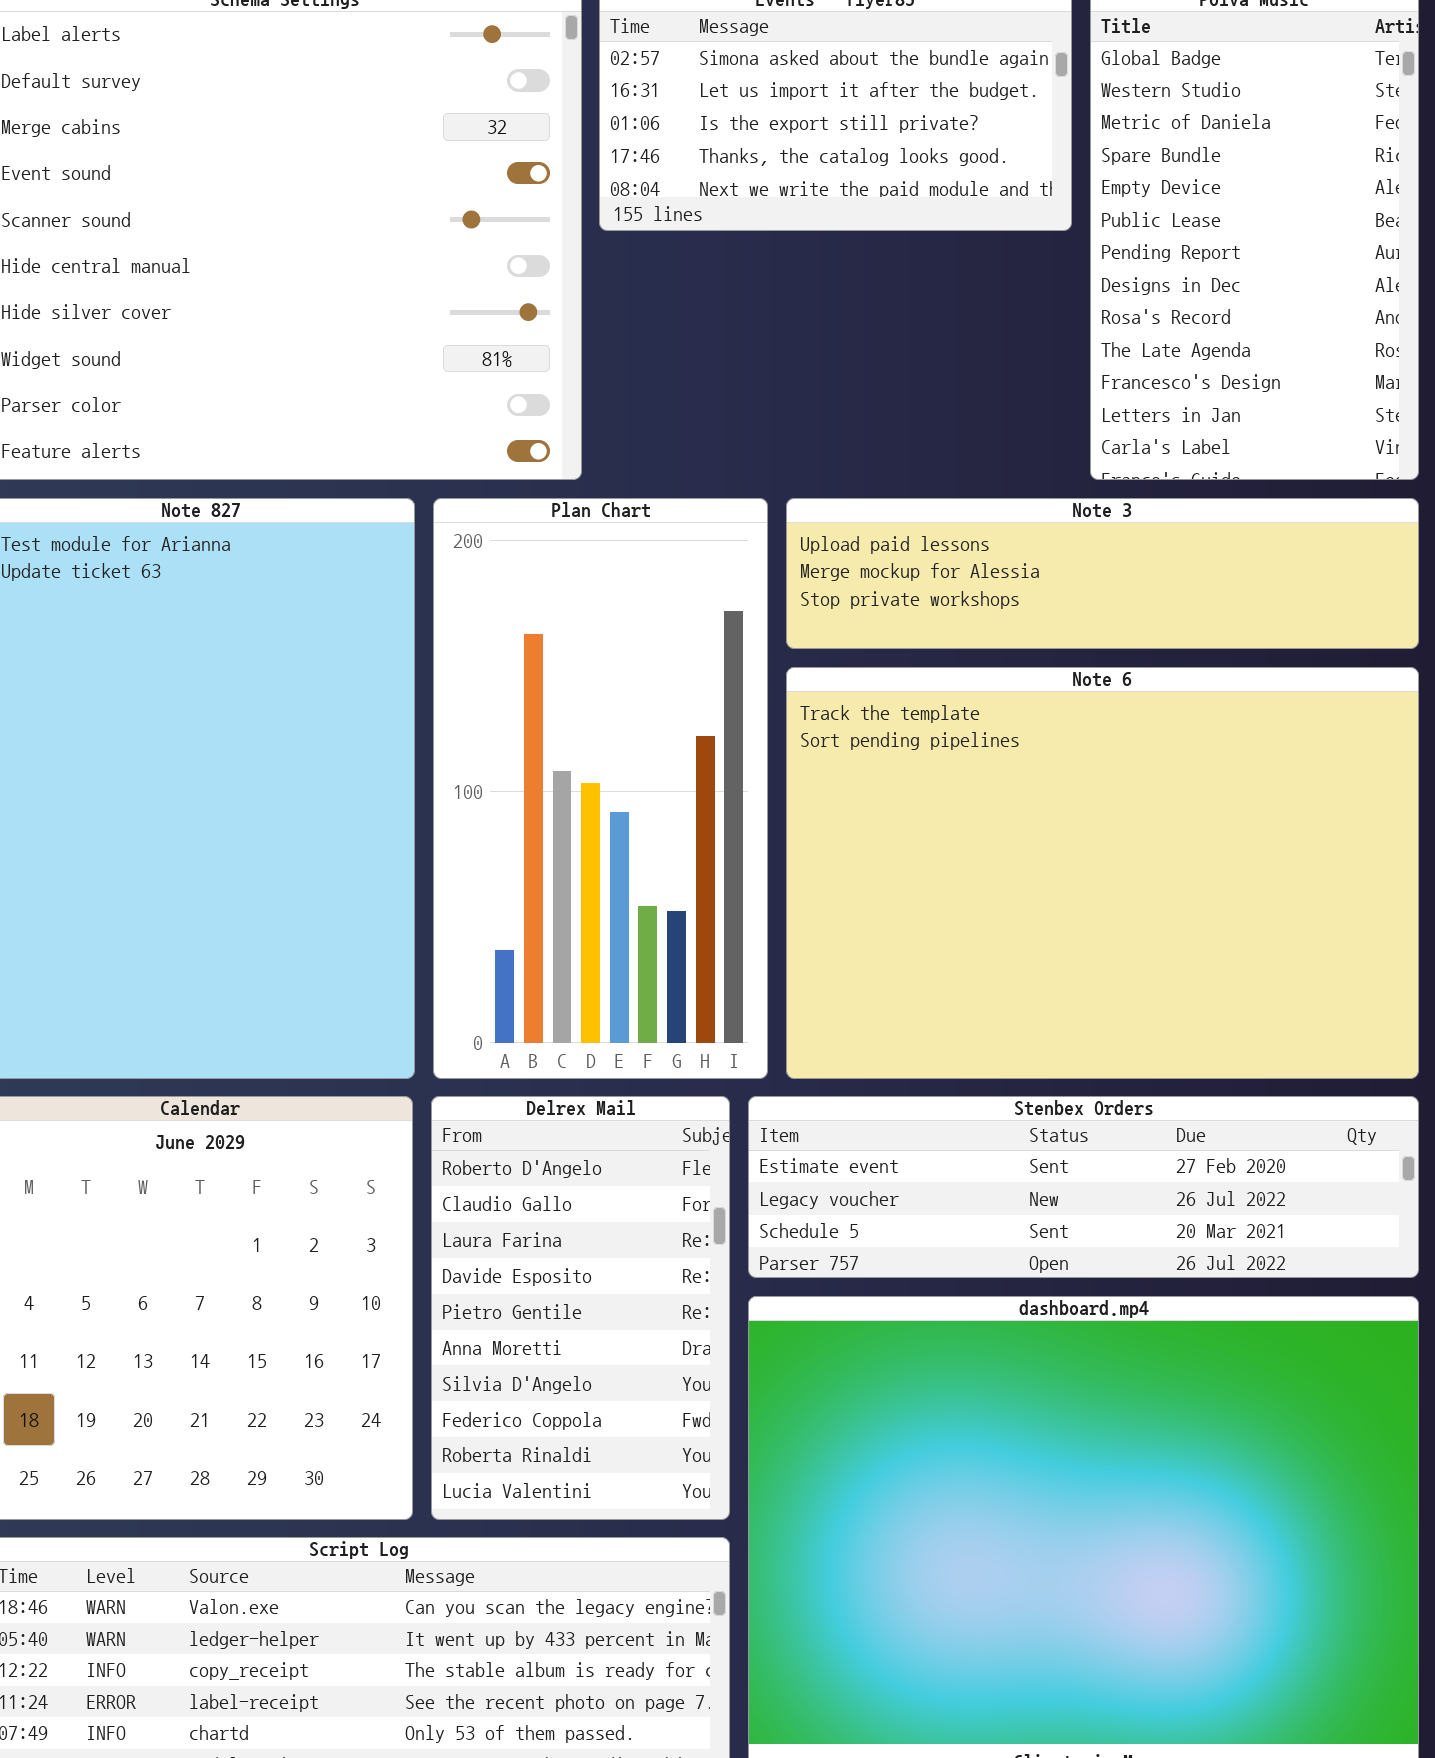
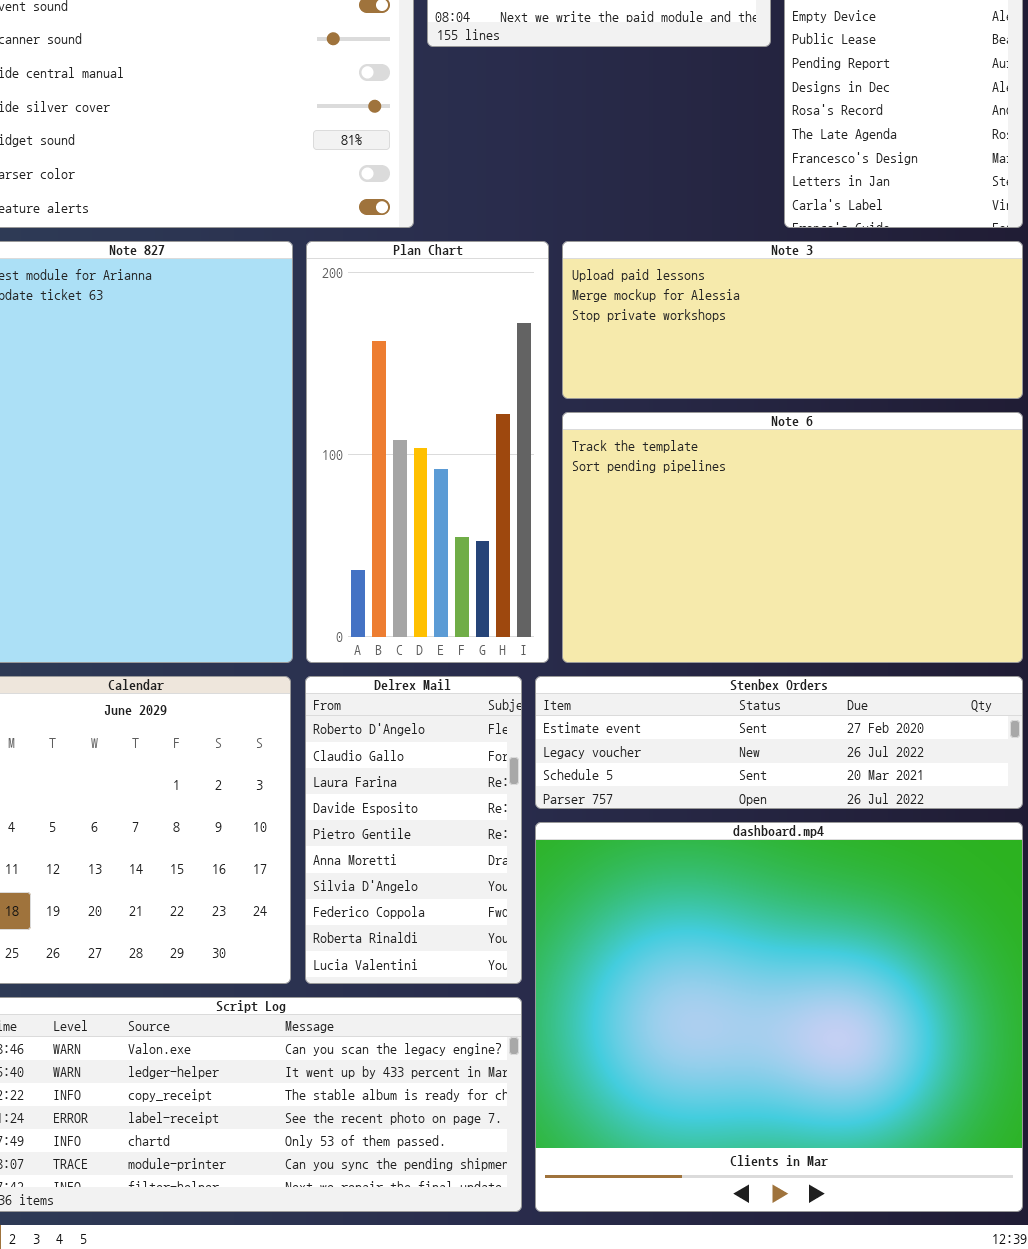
Note 3: [786,498,1419,649] -> [562,241,1023,399], resized
Note 6: [786,667,1419,1079] -> [562,412,1023,663], resized

